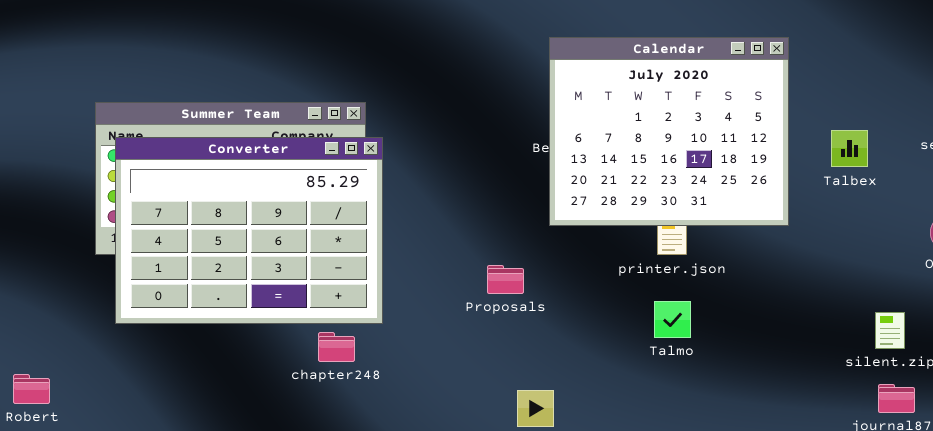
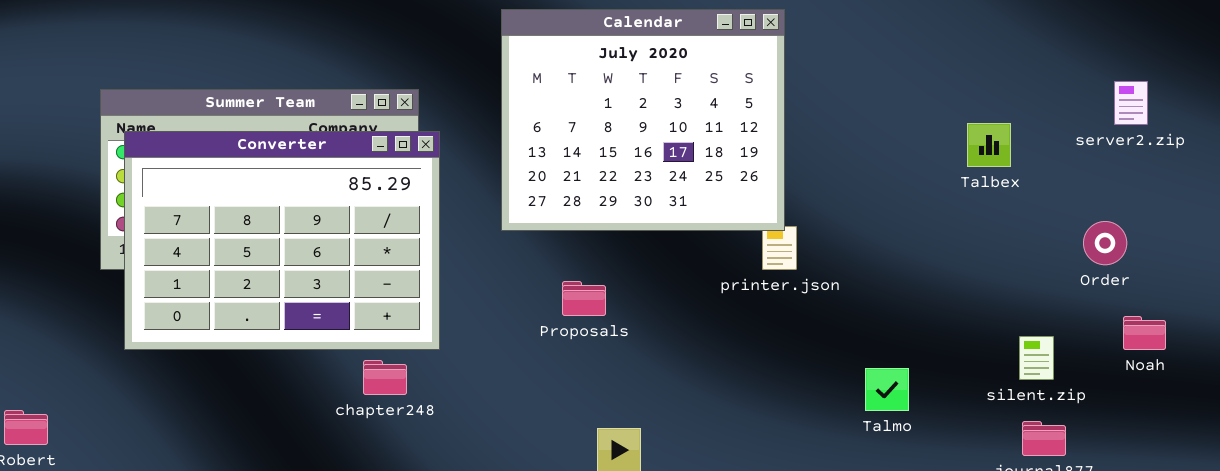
Calendar: [549,37,789,226] -> [501,9,785,231], moved
Talmo: [654,301,691,338] -> [865,368,909,411], moved

